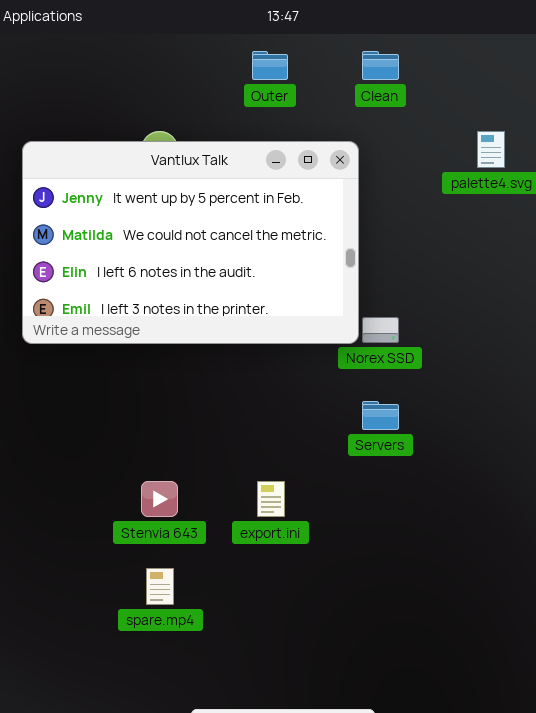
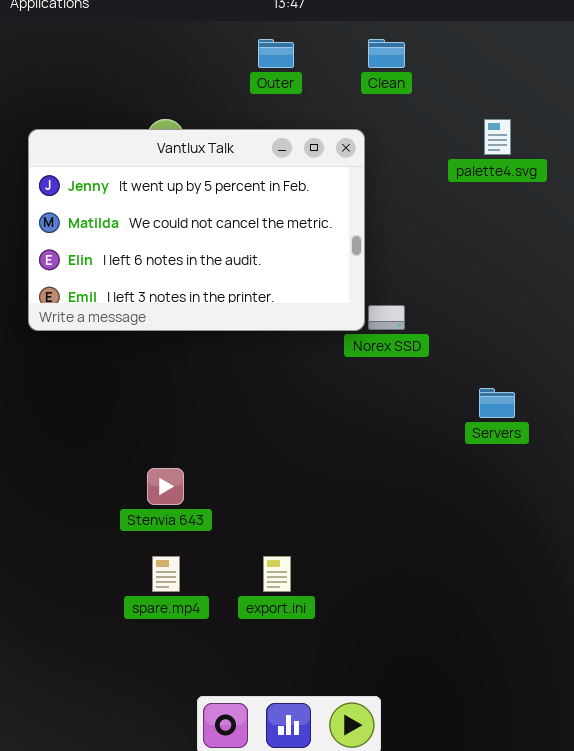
Servers: [362,401,399,430] -> [479,388,515,418], moved
export.ini: [257,481,285,517] -> [263,556,291,592], moved

